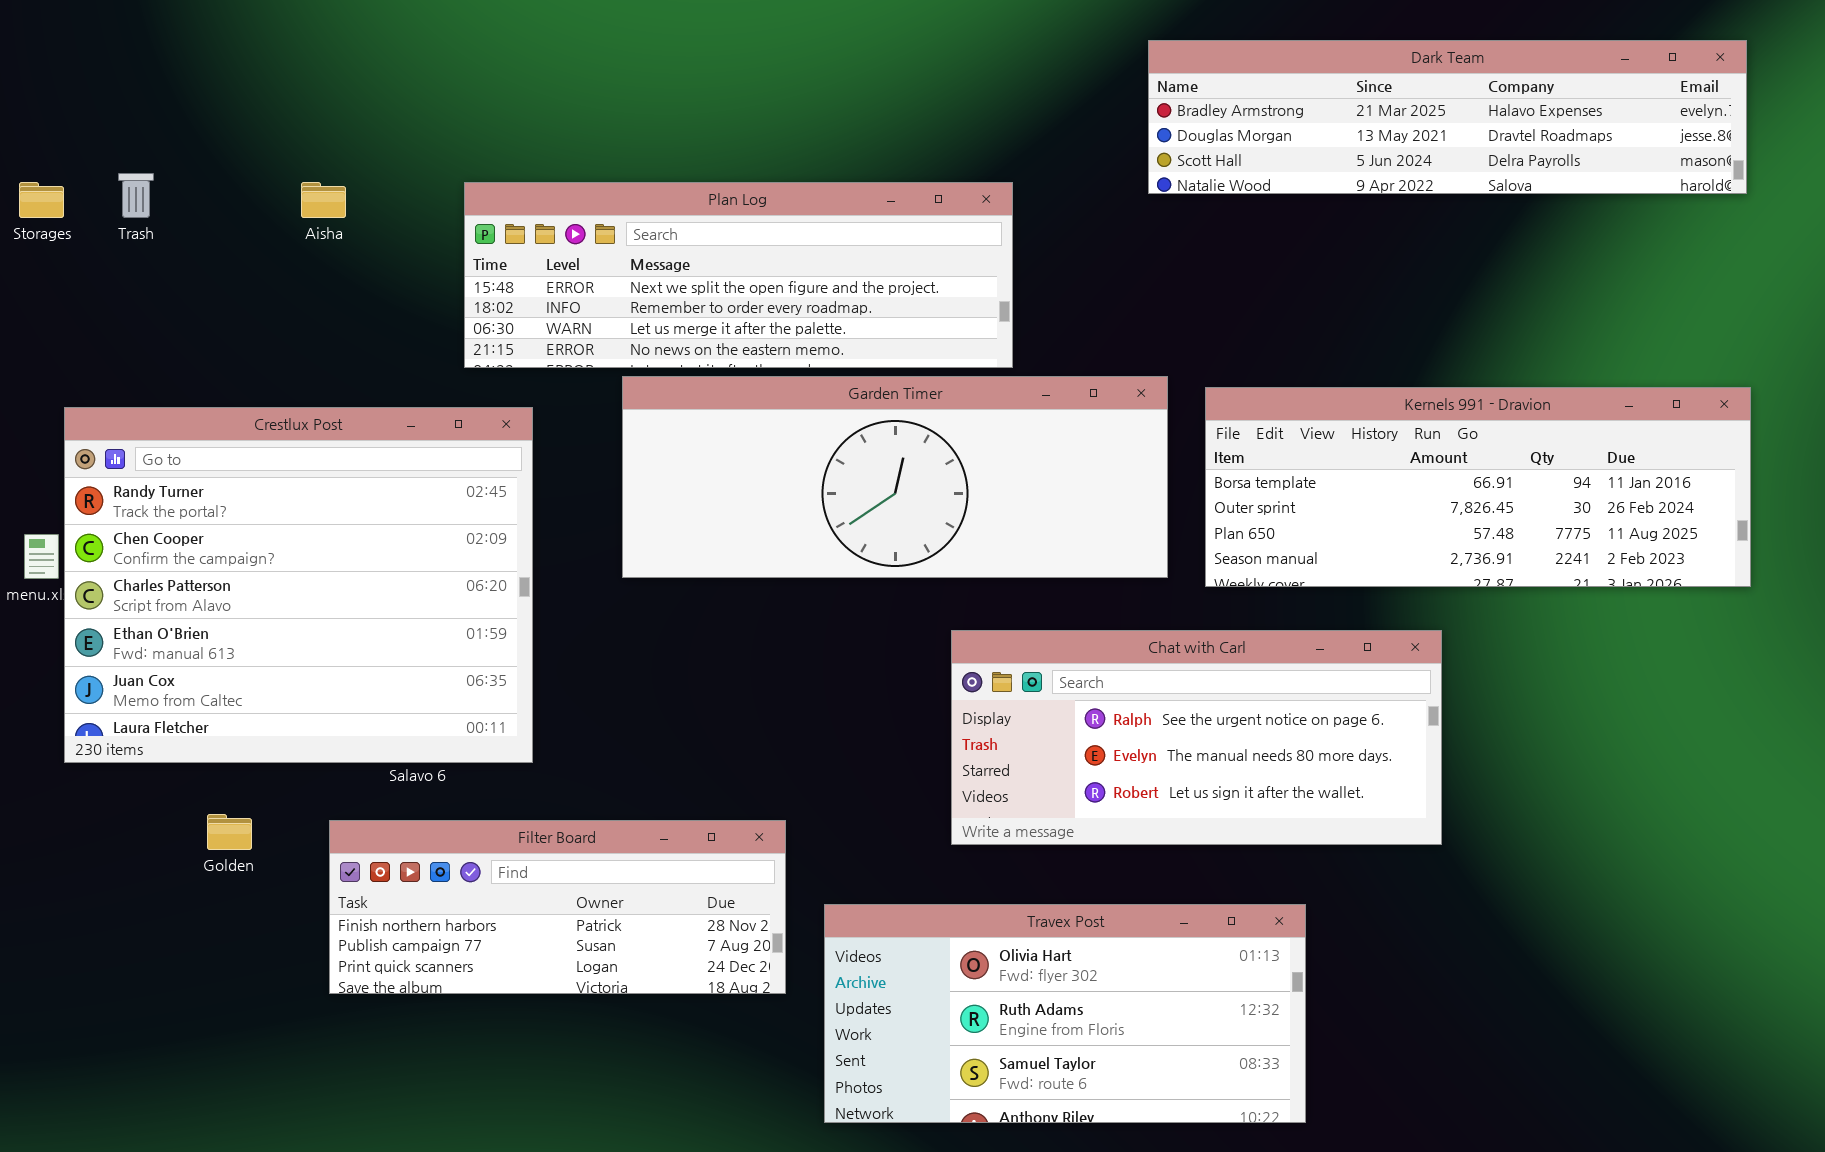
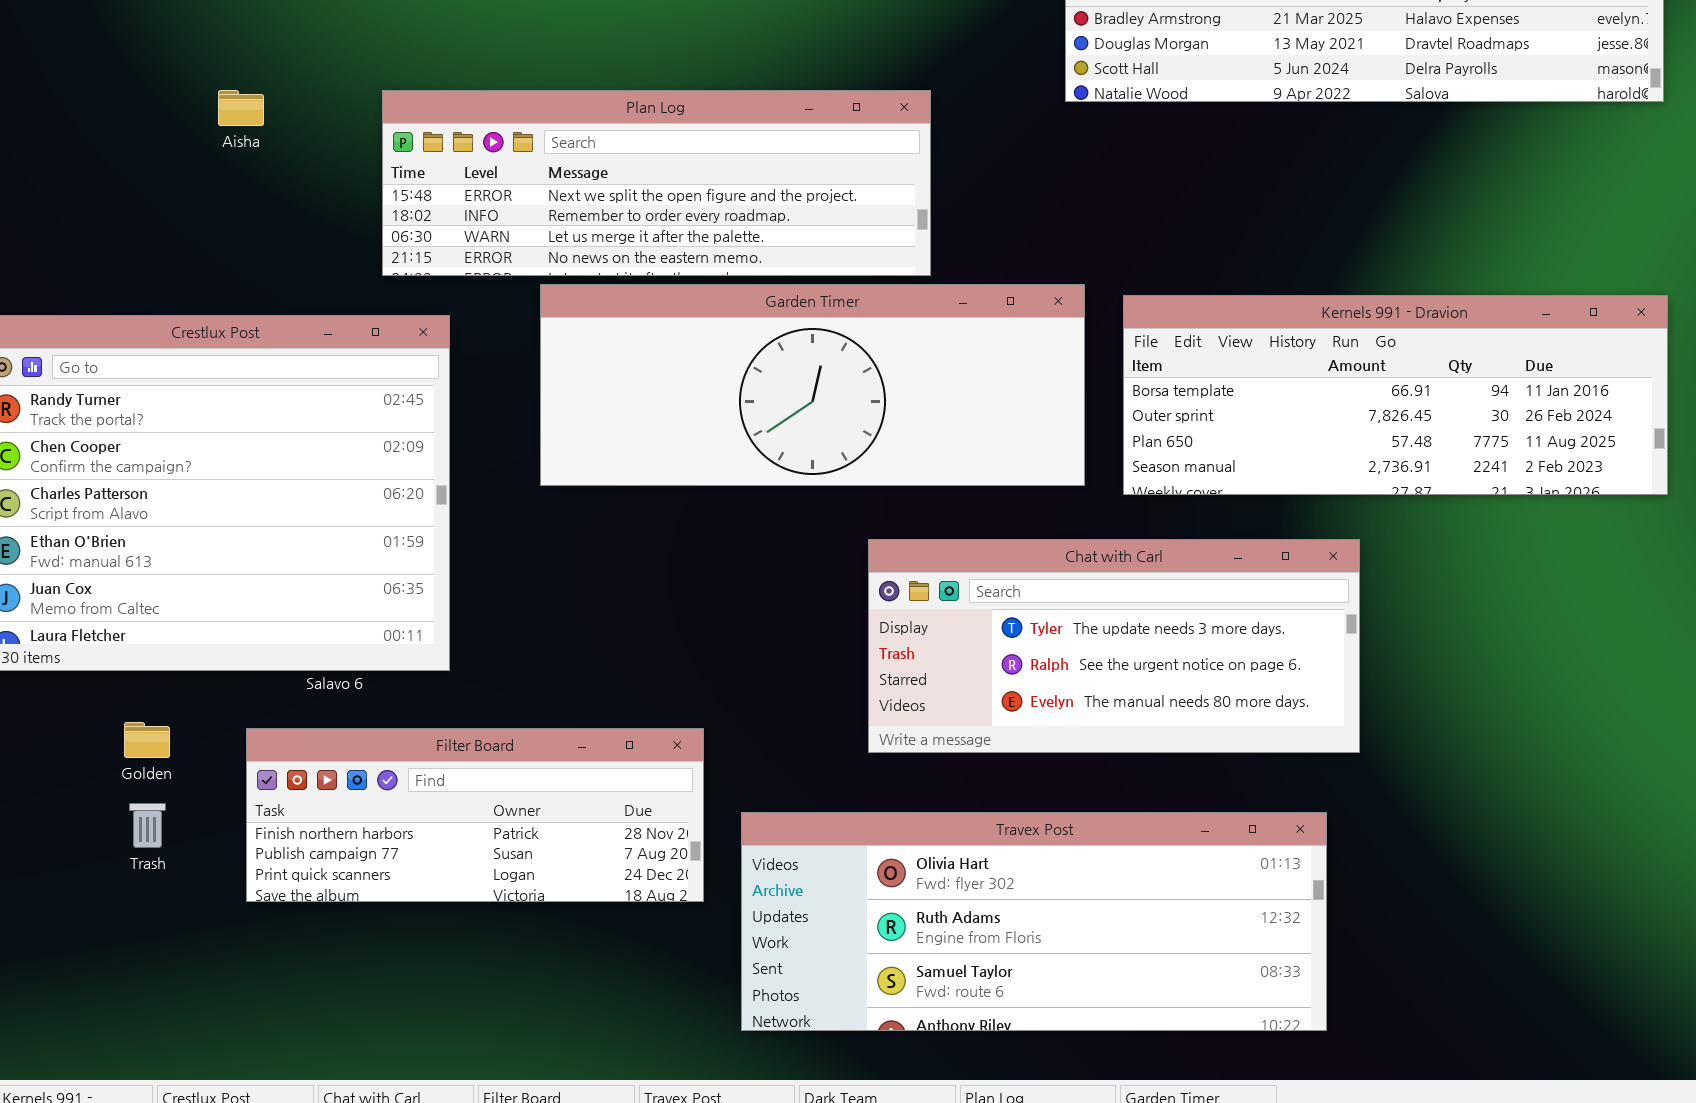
Trash: [118,173,154,218] -> [129,803,166,848], moved
Chat with Carl: [951,630,1442,845] -> [868,539,1360,753], scrolled up 1 row
Travex Post: [824,904,1306,1123] -> [741,812,1327,1031], resized

